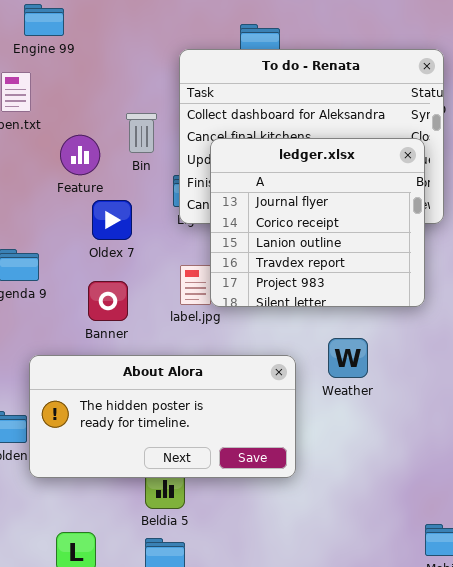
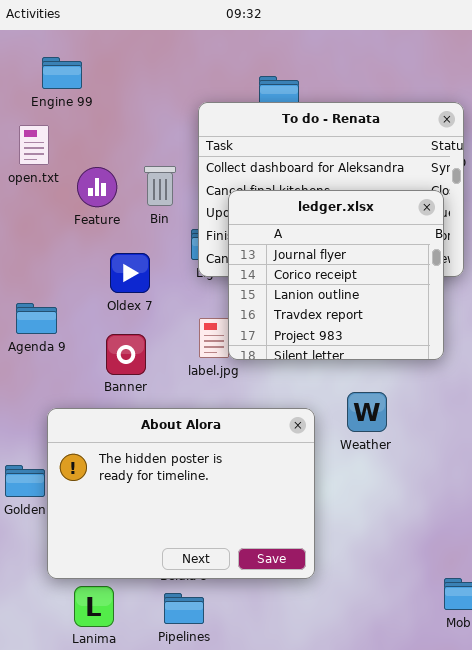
Feature: [60,135,100,175] -> [77,167,117,207], moved
About Alora: [29,355,296,478] -> [47,408,315,579], resized

